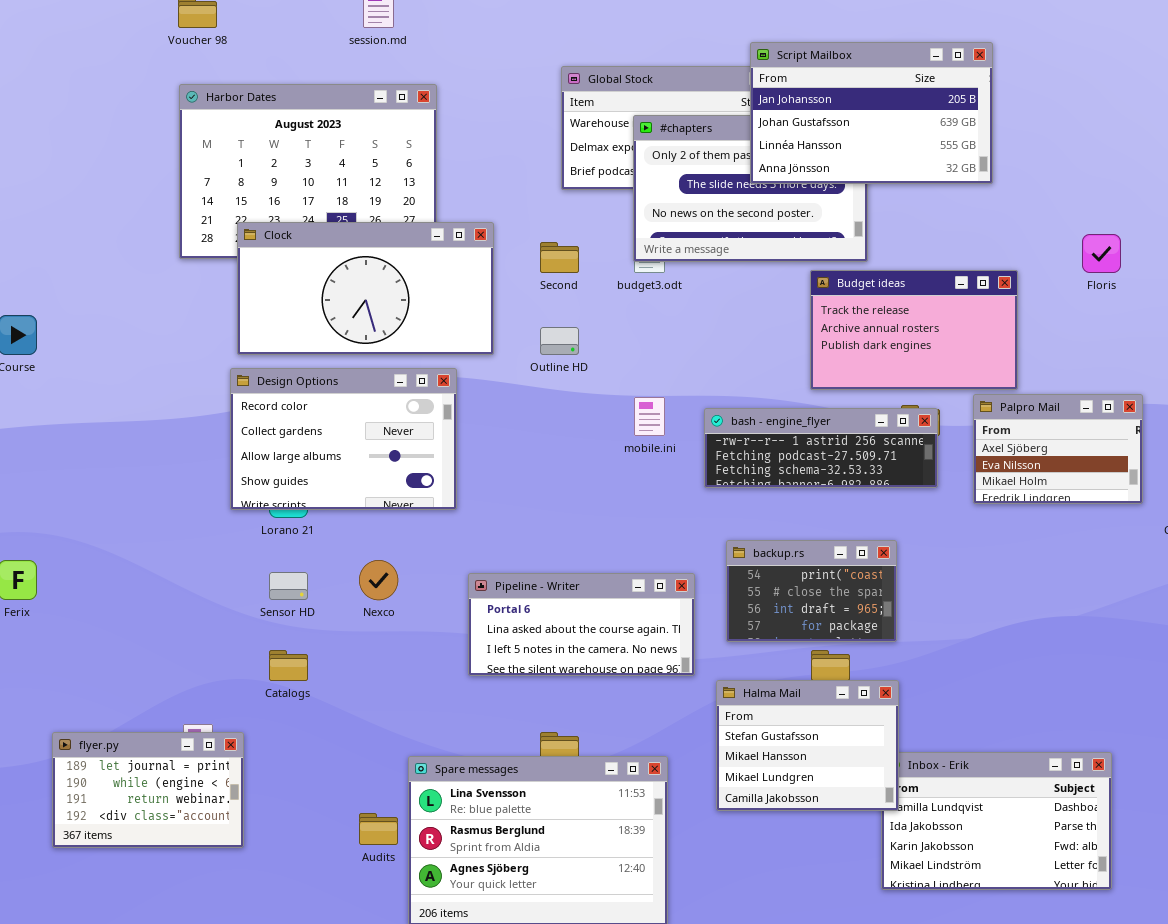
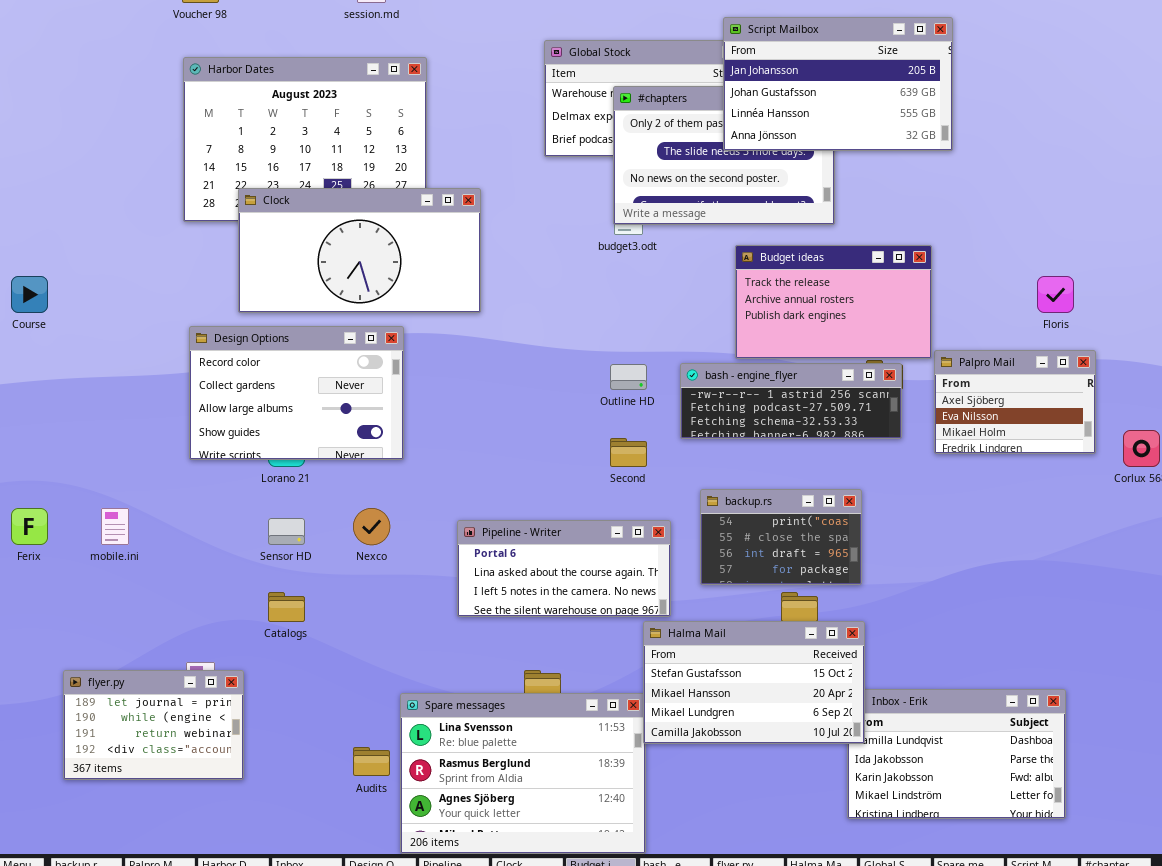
Floris: [1082,234,1121,273] -> [1037,276,1074,313], moved
Second: [540,242,579,273] -> [610,438,647,467], moved
Budget ideas: [810,270,1018,390] -> [735,245,932,359], moved
Outline HD: [540,327,579,355] -> [610,364,647,390], moved
Design Options: [230,368,457,510] -> [189,326,404,460], moved
mobile.ini: [634,397,665,436] -> [101,508,129,545], moved
Halma Mail: [716,680,899,811] -> [643,621,865,744], resized

